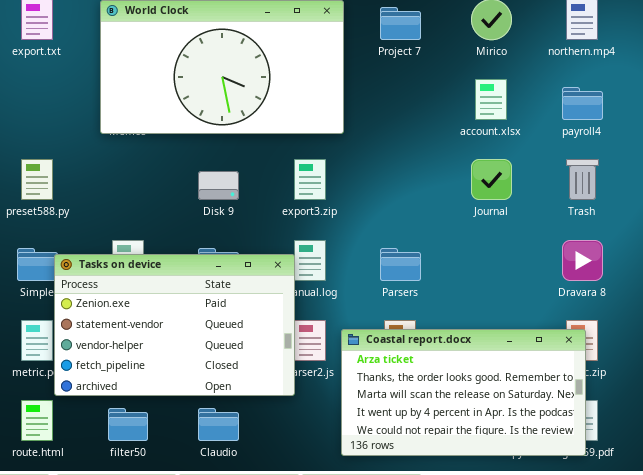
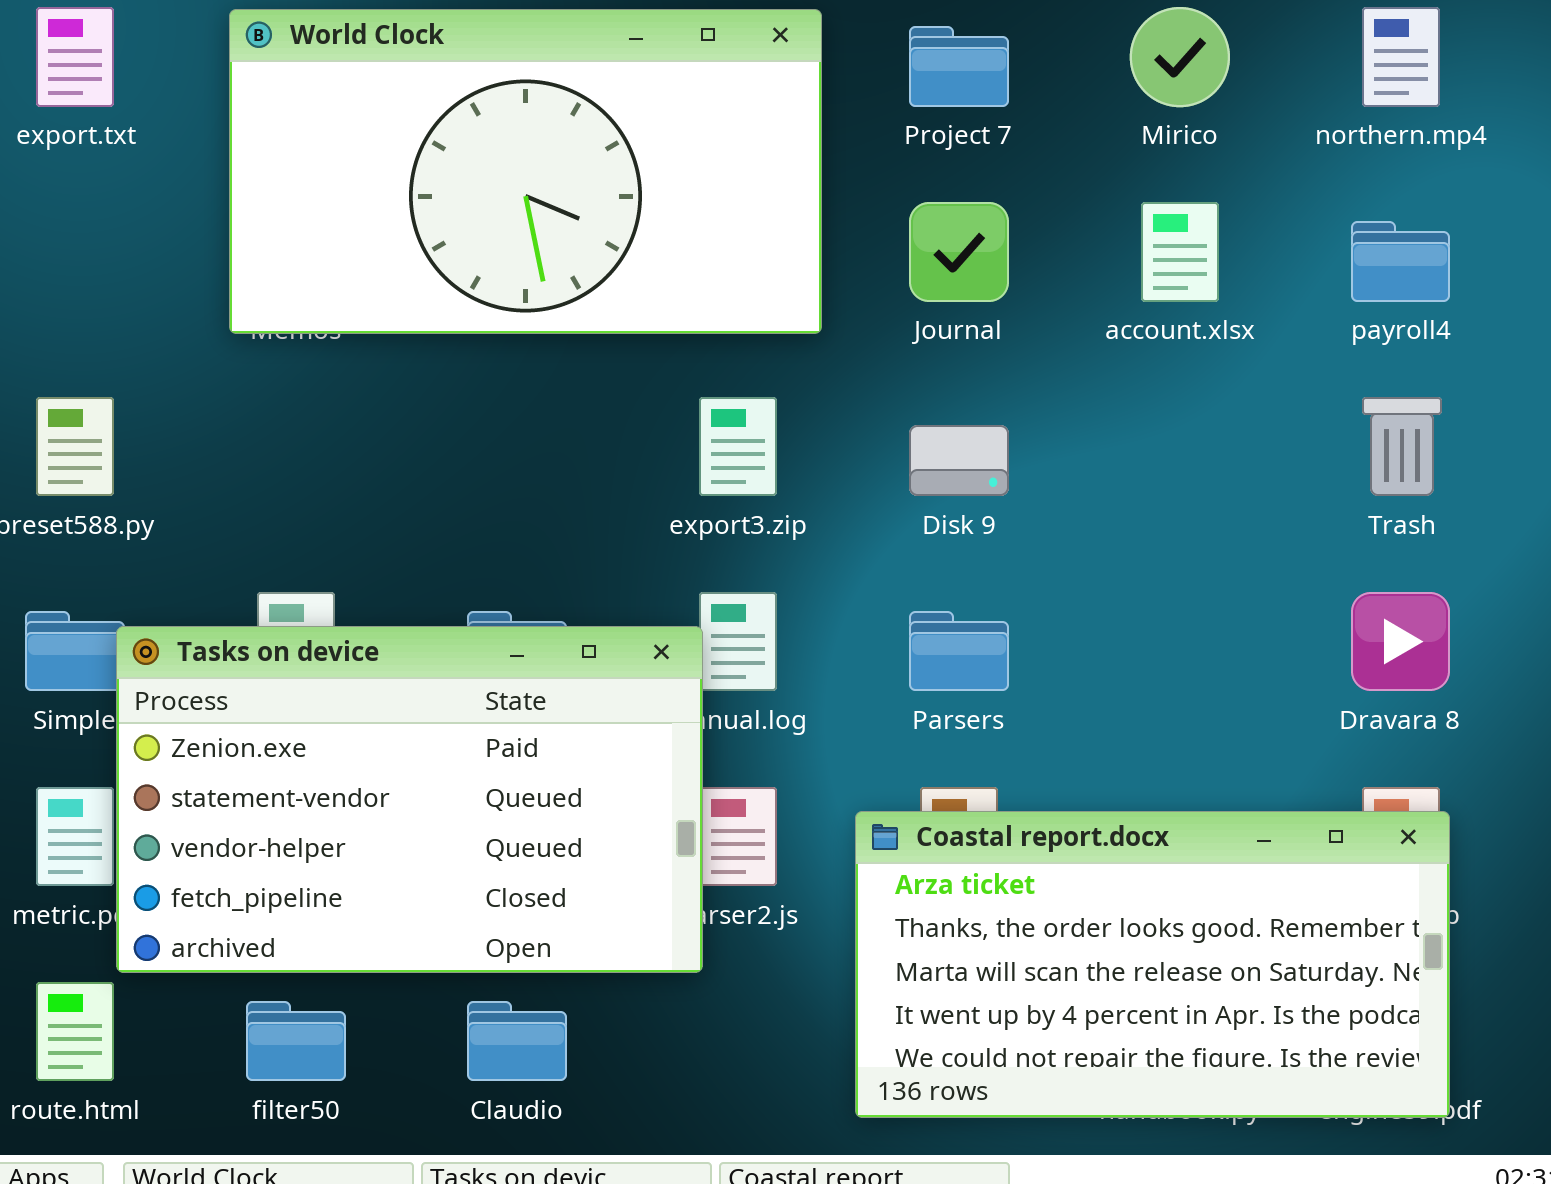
Journal: [471,159,512,200] -> [909,202,1009,302], moved
Disk 9: [198,171,239,200] -> [909,425,1009,496], moved
Coastal report.docx: [341,329,586,456] -> [855,811,1450,1118], moved

